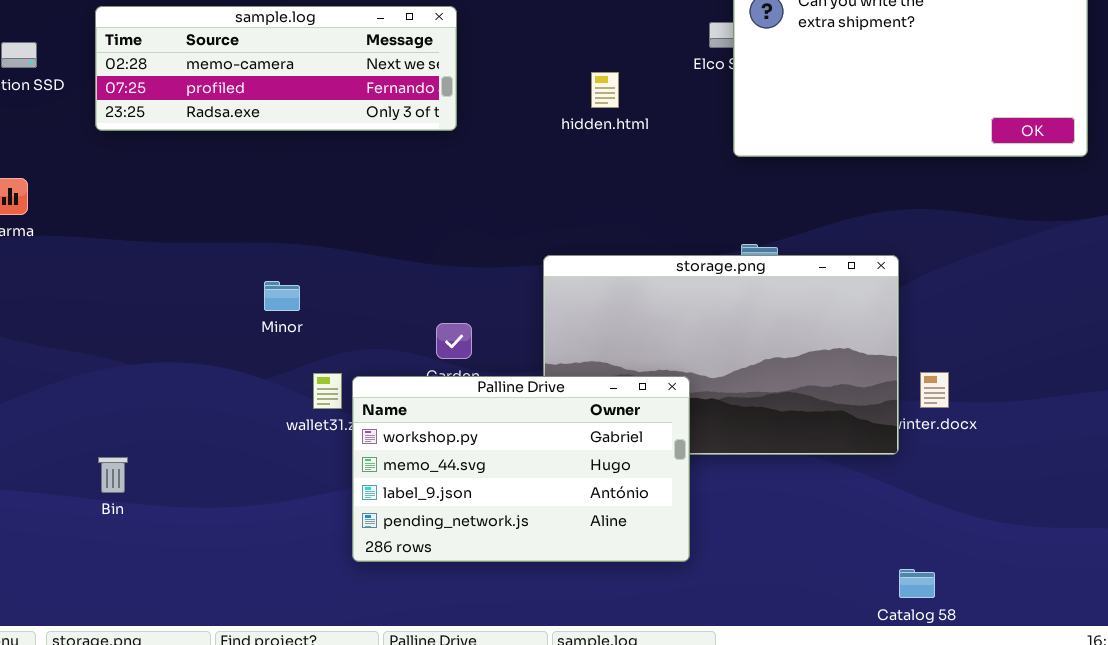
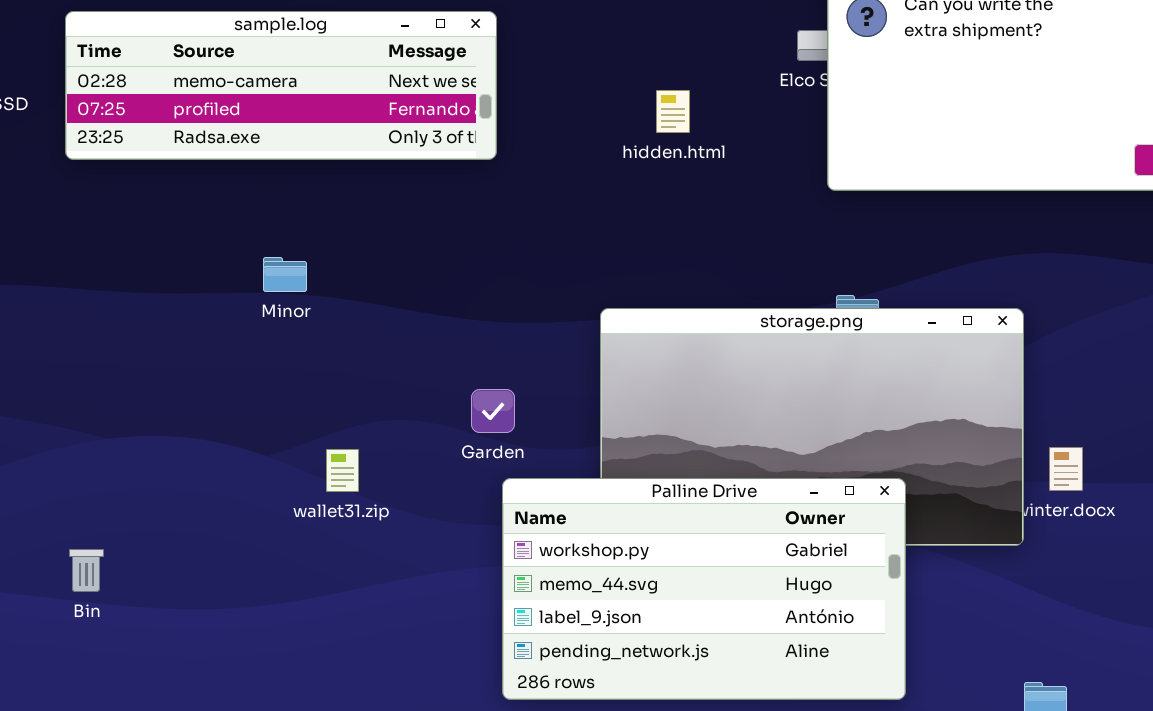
Minor: [264,281,300,311] -> [263,257,307,292], moved
Palline Drive: [352,376,690,562] -> [502,478,906,700], moved

